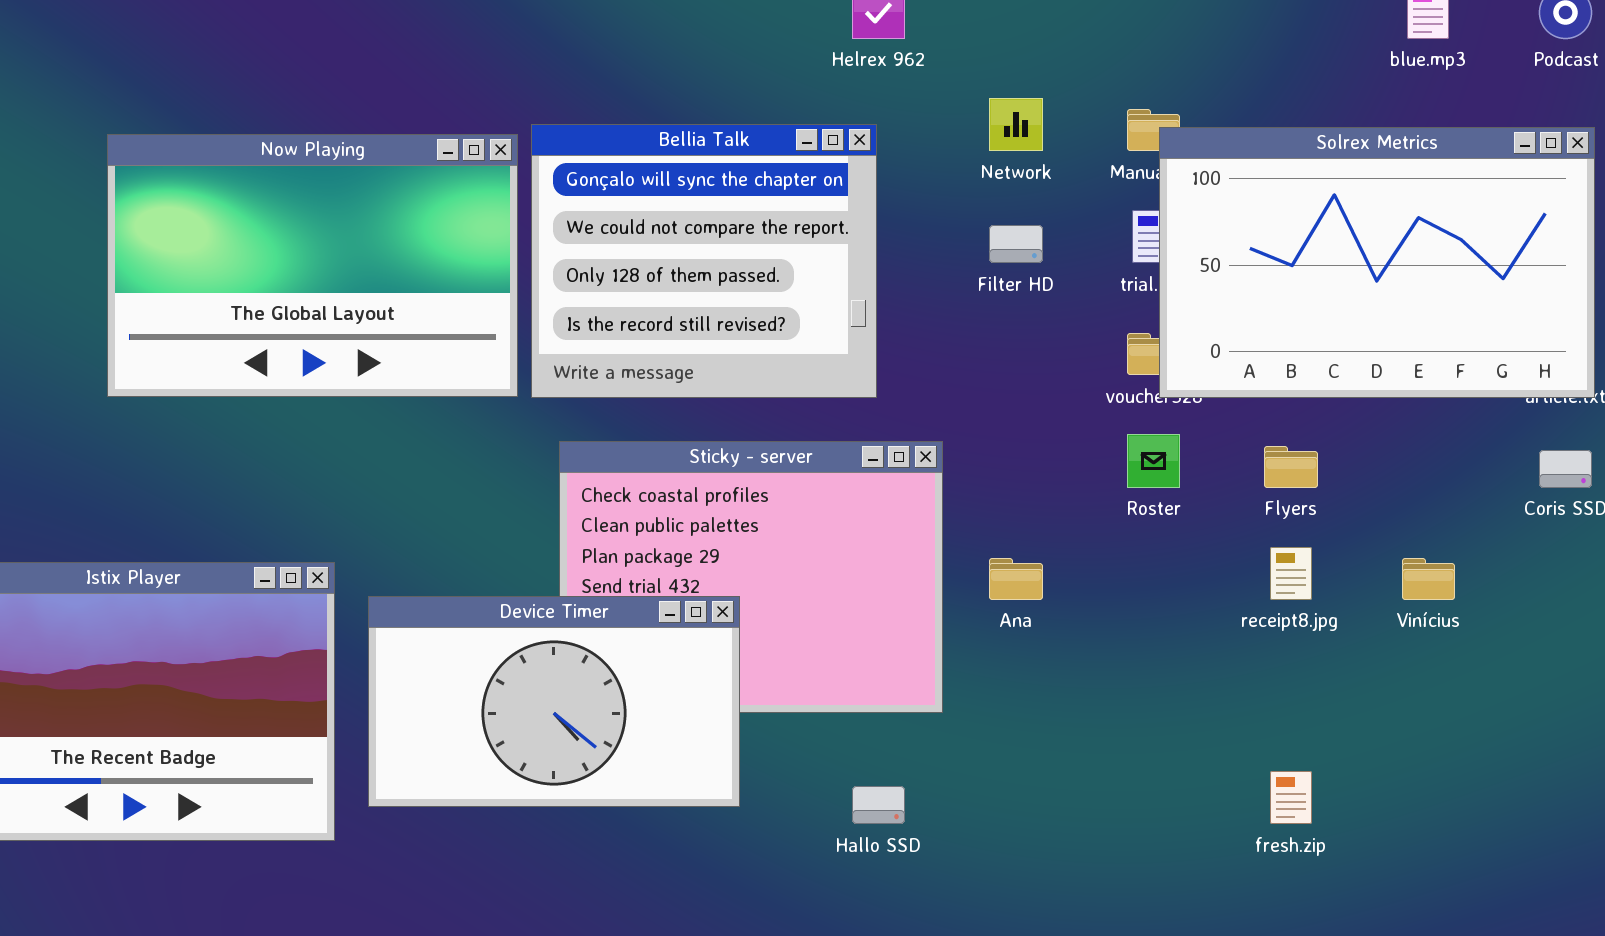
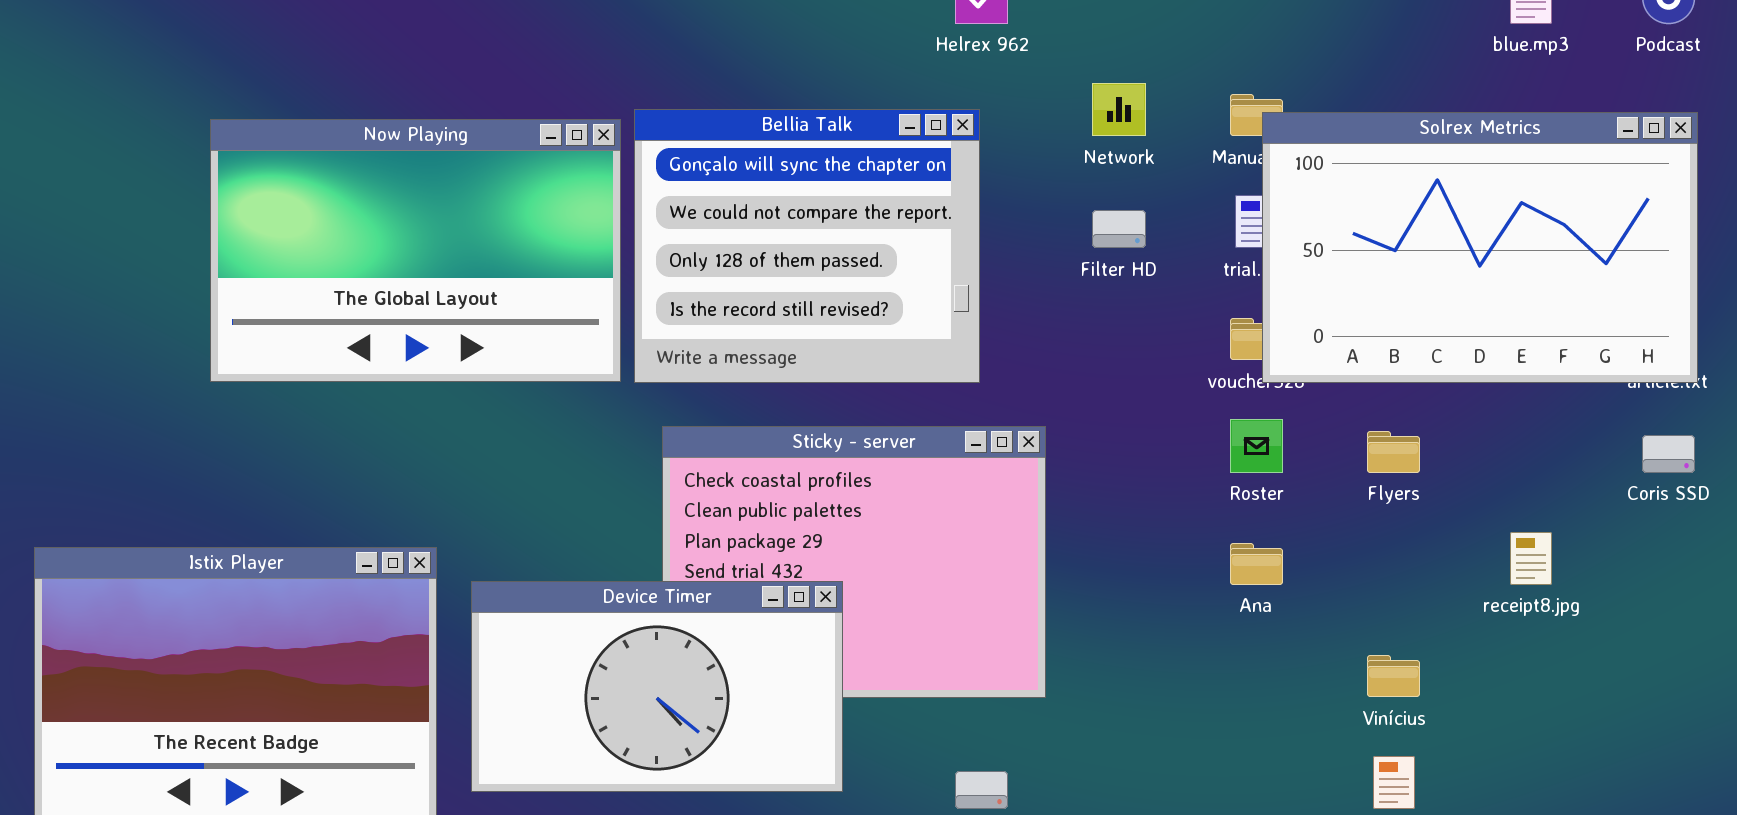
receipt8.jpg: [1270,547,1312,600] -> [1510,532,1552,585], moved
Ana: [989,558,1043,600] -> [1230,543,1283,585], moved
Vinícius: [1402,558,1455,600] -> [1367,655,1420,697], moved

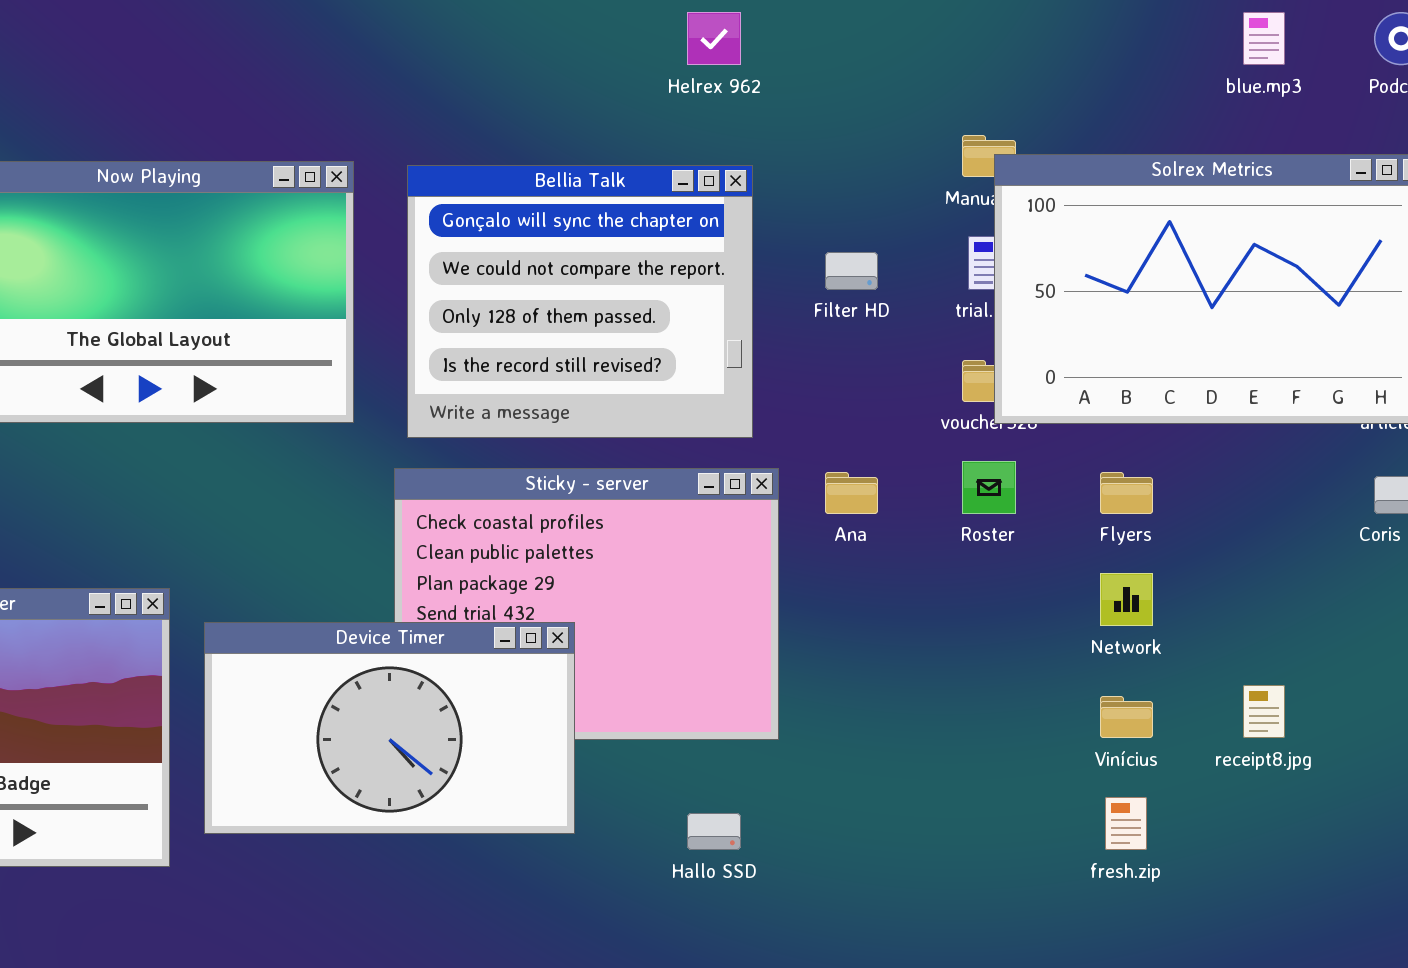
Network: [1092,83,1146,136] -> [1100,573,1153,626], moved
Bellia Talk: [634,109,980,383] -> [407,165,753,438], moved
receipt8.jpg: [1510,532,1552,585] -> [1243,685,1285,738], moved
Ana: [1230,543,1283,585] -> [825,472,878,514], moved

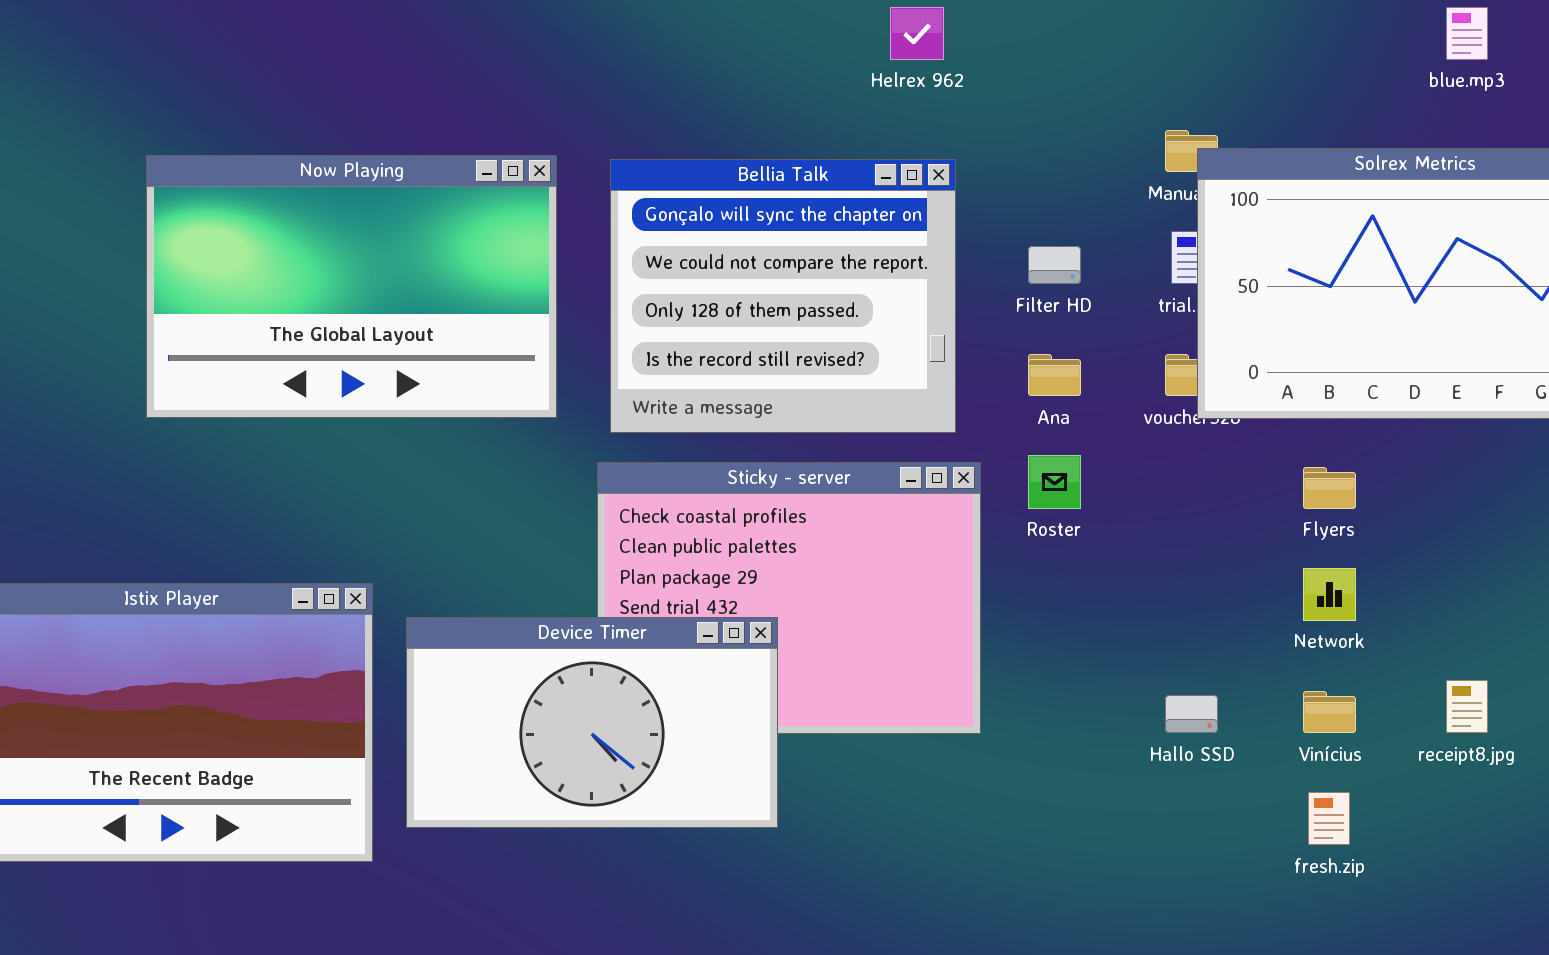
Roster: [962,461,1016,514] -> [1028,455,1081,509], moved
Ana: [825,472,878,514] -> [1028,354,1081,396], moved
Hallo SSD: [687,813,741,850] -> [1165,695,1218,733], moved

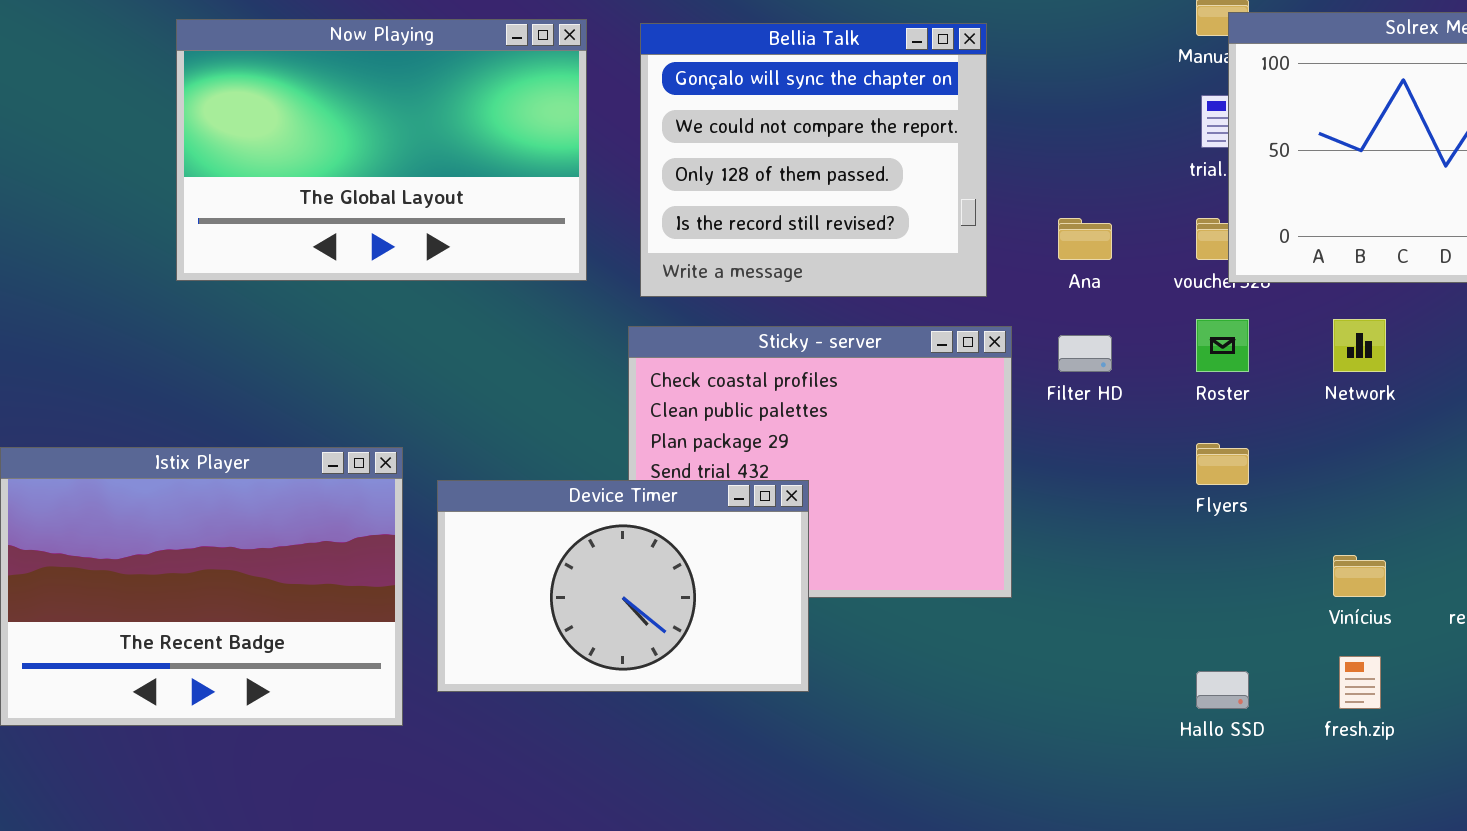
Filter HD: [1028,246,1081,284] -> [1058,335,1112,372], moved
Roster: [1028,455,1081,509] -> [1196,319,1249,372], moved
Flyers: [1303,467,1356,509] -> [1196,443,1249,485], moved
Network: [1303,568,1356,621] -> [1333,319,1386,372], moved
Hallo SSD: [1165,695,1218,733] -> [1196,671,1249,709], moved

